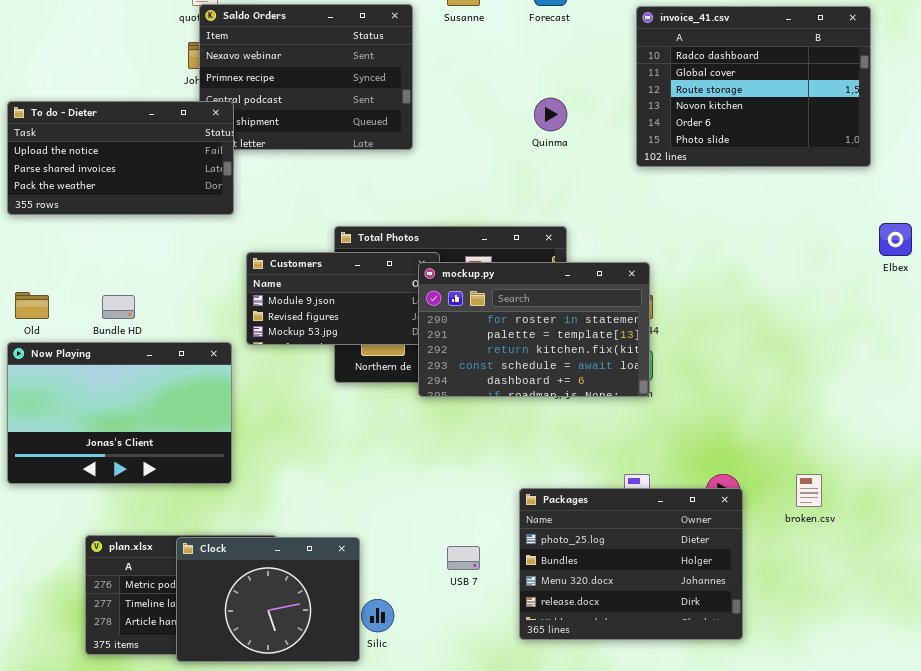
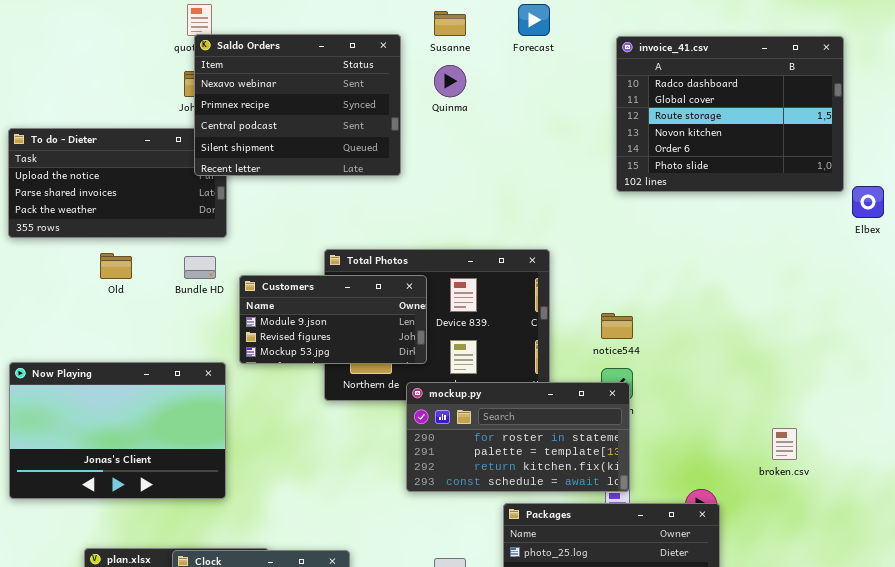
Saldo Orders: [199,4,413,150] -> [194,34,401,176], raised
Quinma: [534,98,567,131] -> [434,65,466,97], moved
Elbex: [879,223,912,256] -> [852,186,884,218], moved
mockup.py: [418,262,650,397] -> [406,382,630,492], moved, resized
Old: [15,292,49,319] -> [100,253,132,279], moved
Bundle HD: [102,295,135,319] -> [184,256,216,279], moved
broken.csv: [796,474,822,507] -> [772,428,797,460], moved

